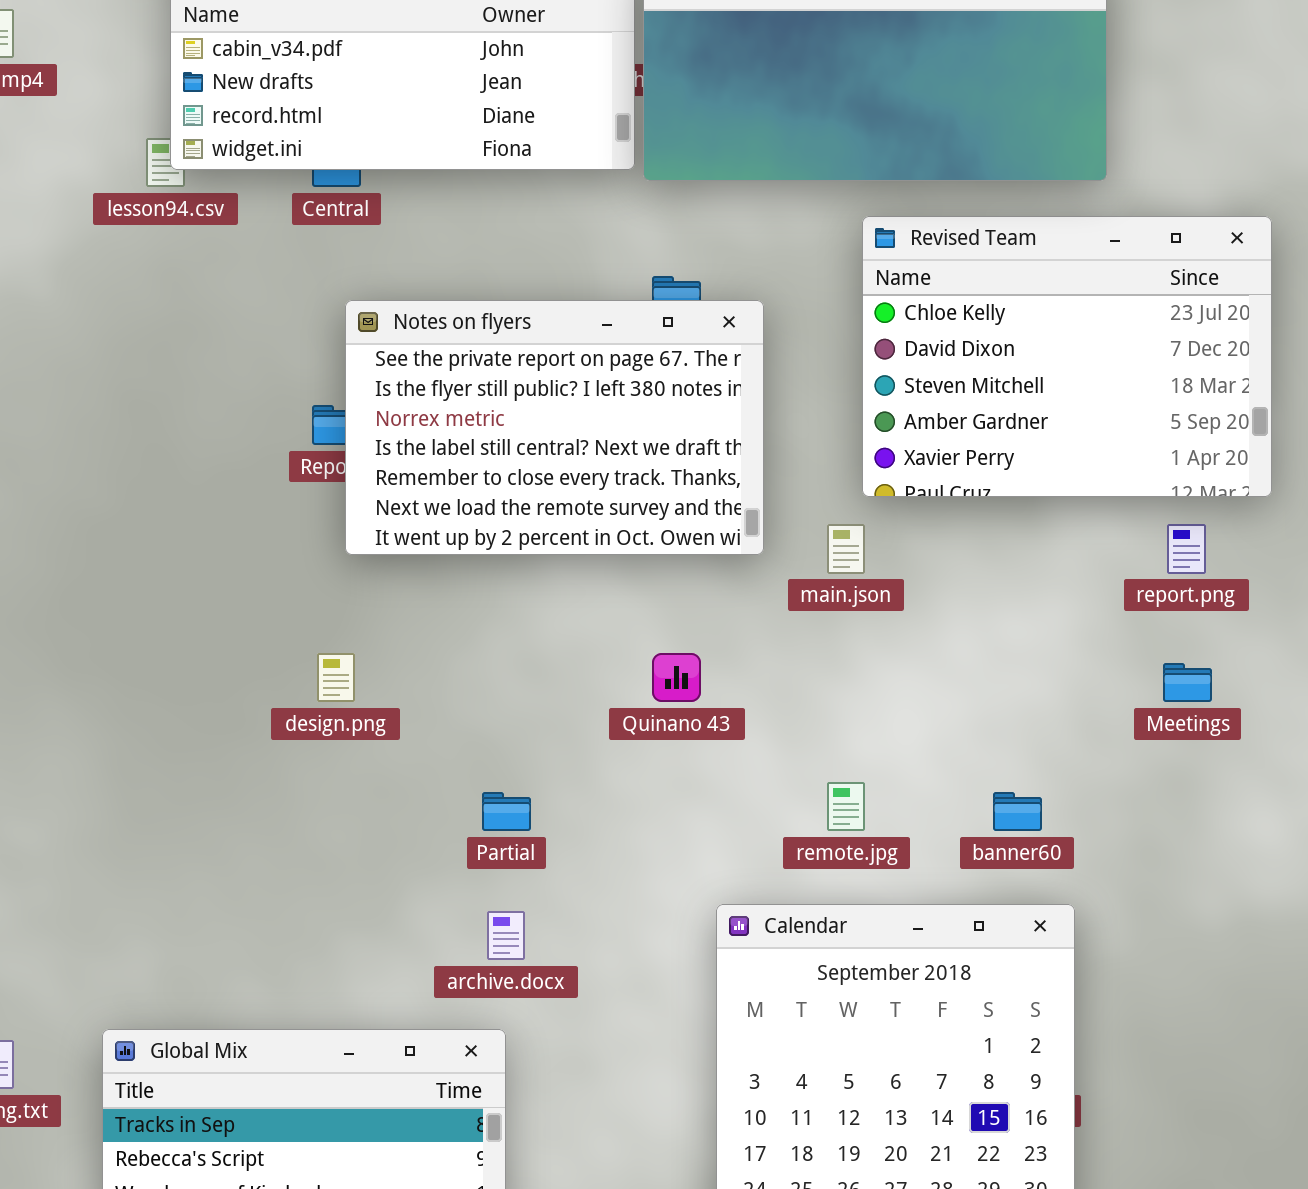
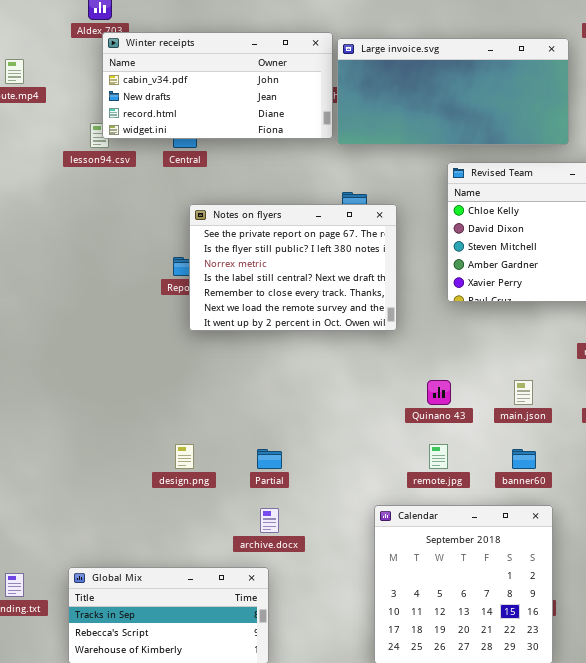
main.json: [827,524,865,574] -> [514,380,533,405], moved
design.png: [317,653,355,702] -> [175,444,194,469], moved
Quinano 43: [652,653,701,702] -> [427,380,451,405], moved

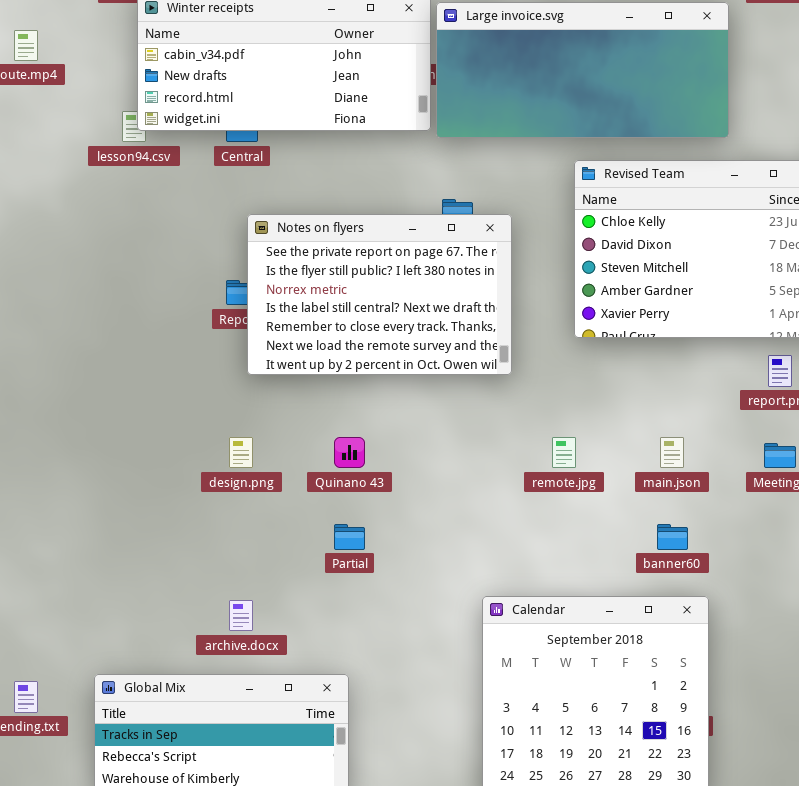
Quinano 43: [427,380,451,405] -> [334,437,365,468], moved
design.png: [175,444,194,469] -> [229,437,253,468], moved
remote.jpg: [429,444,448,469] -> [552,437,576,468], moved
archive.docx: [260,508,279,533] -> [229,600,253,631], moved

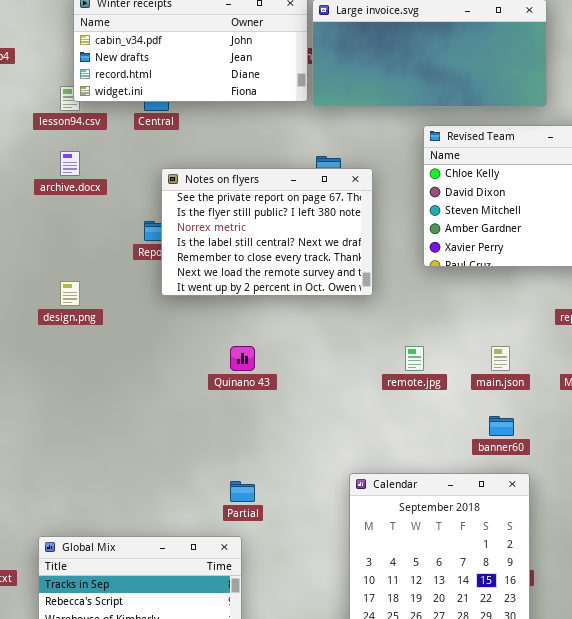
design.png: [229,437,253,468] -> [60,281,80,306], moved
Partial: [334,524,365,550] -> [230,481,255,502], moved
archive.docx: [229,600,253,631] -> [60,151,80,176], moved

